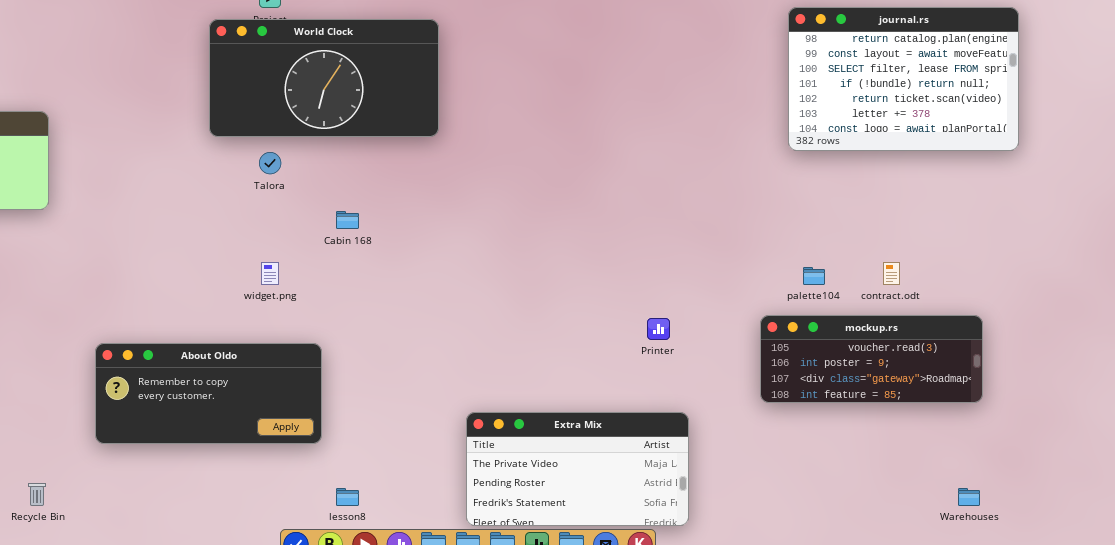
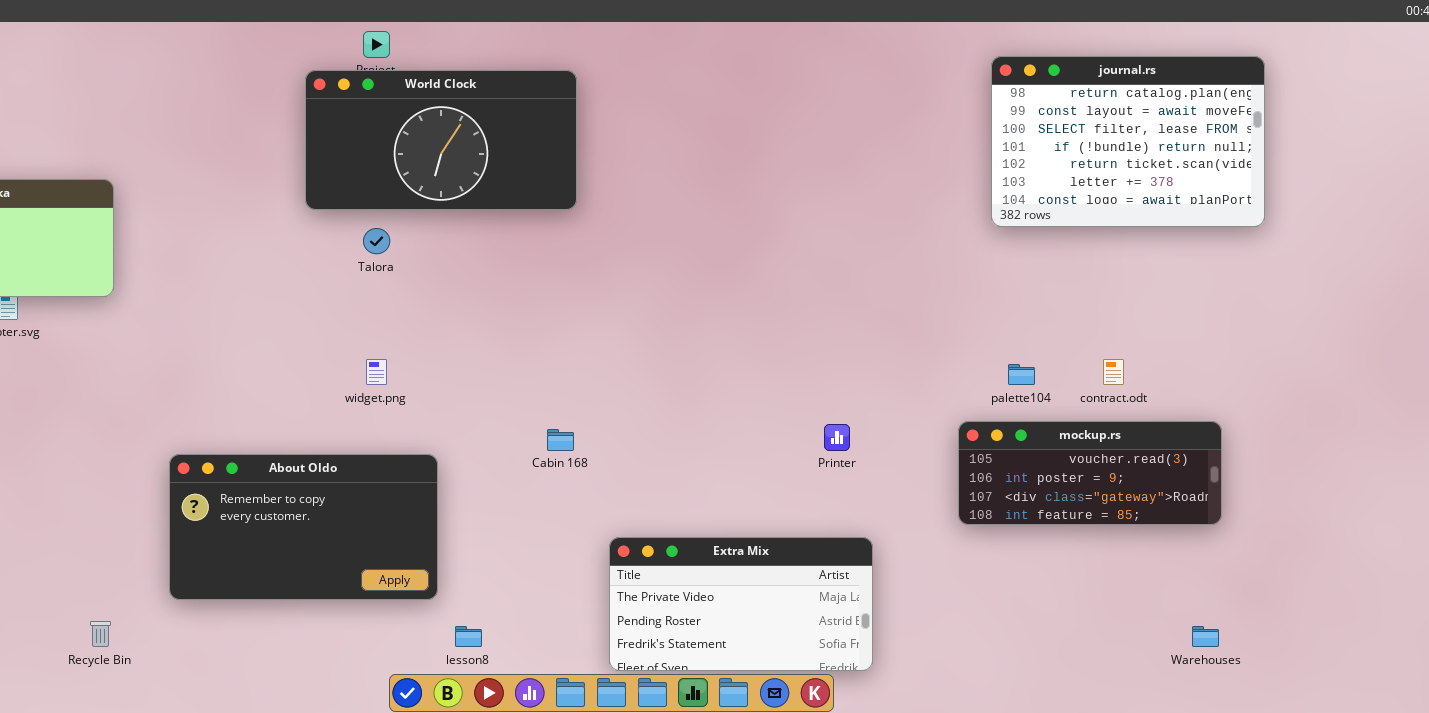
Cabin 168: [336,211,359,229] -> [547,429,574,451], moved
About Oldo: [95,343,322,444] -> [169,454,438,600], resized

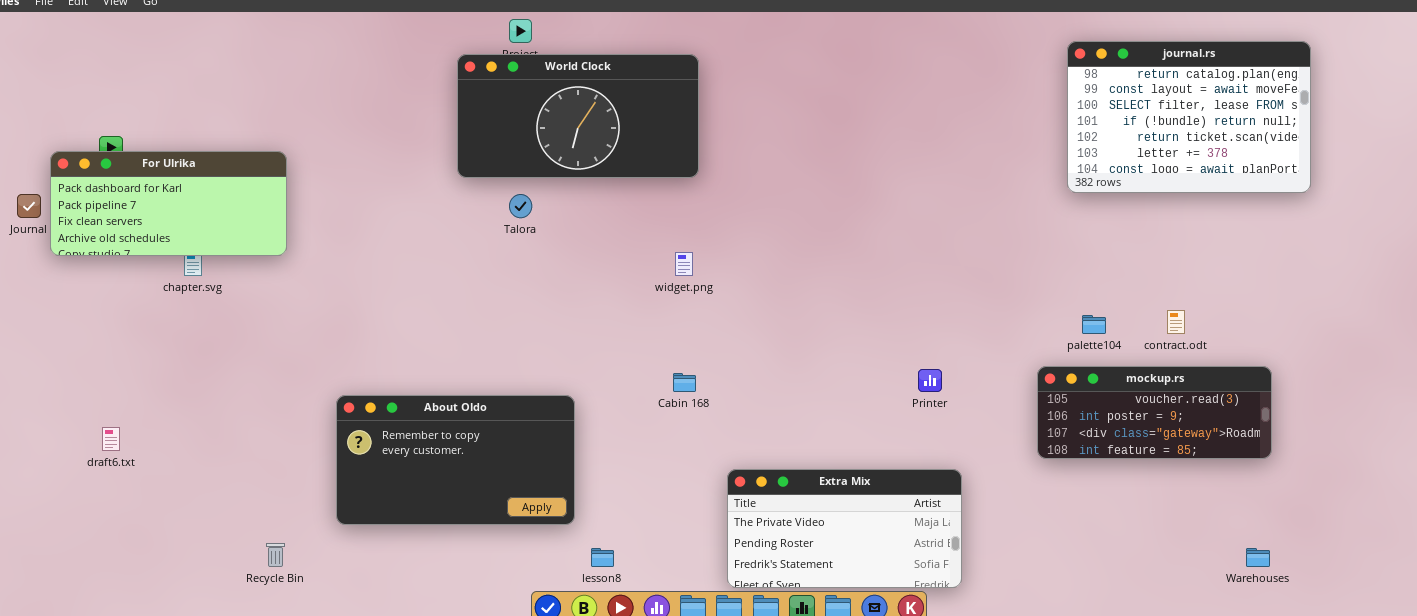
widget.png: [366,359,387,385] -> [675,252,693,276], moved

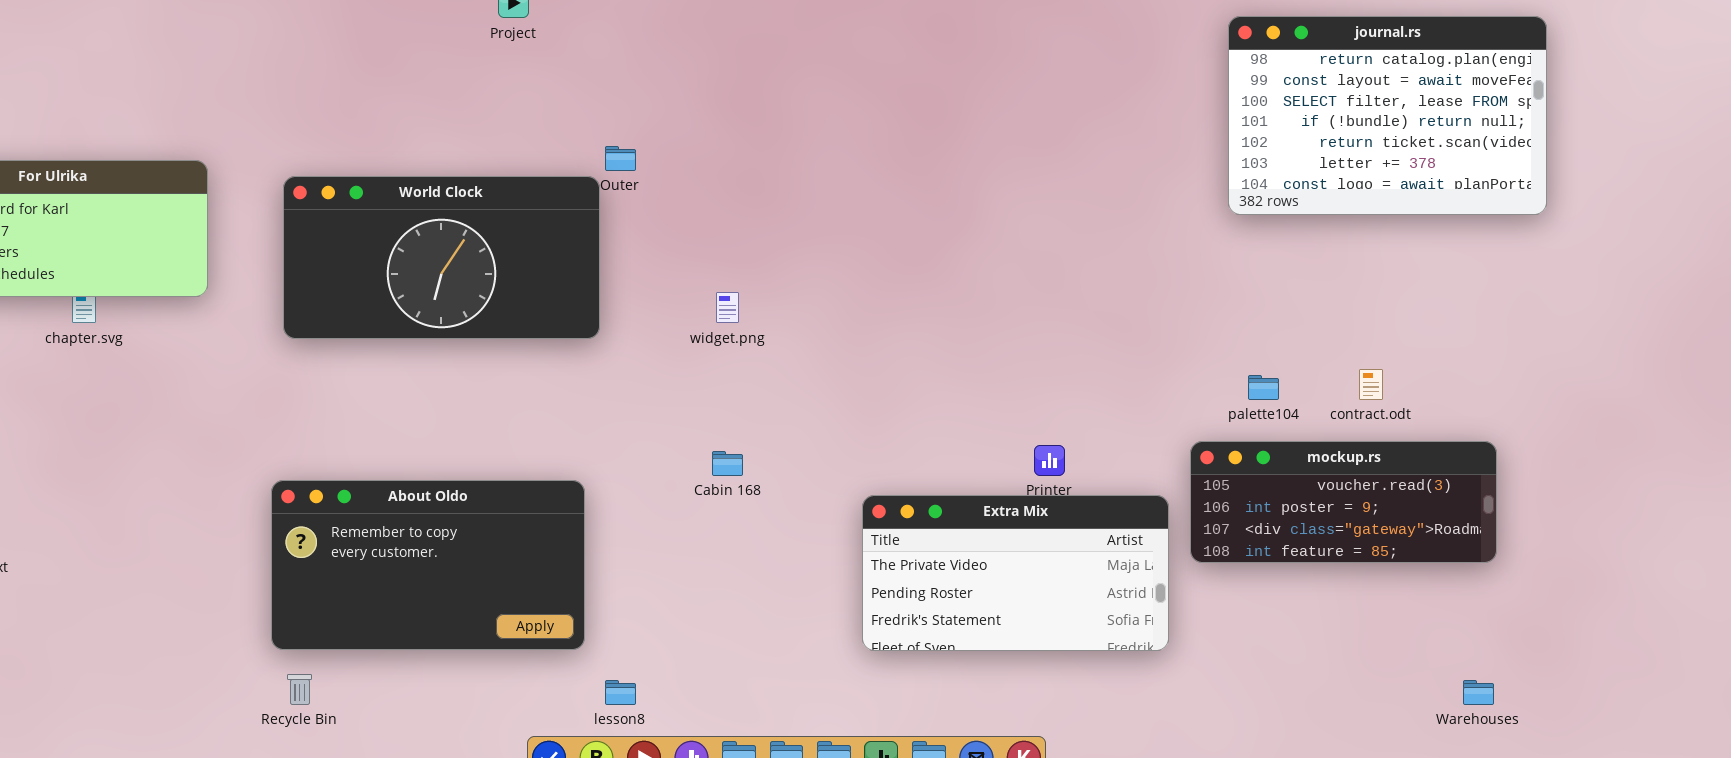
World Clock: [457,54,699,178] -> [283,176,600,339], moved
Extra Mix: [727,469,962,588] -> [862,495,1169,651], moved
Recycle Bin: [266,543,285,567] -> [287,674,312,705], moved

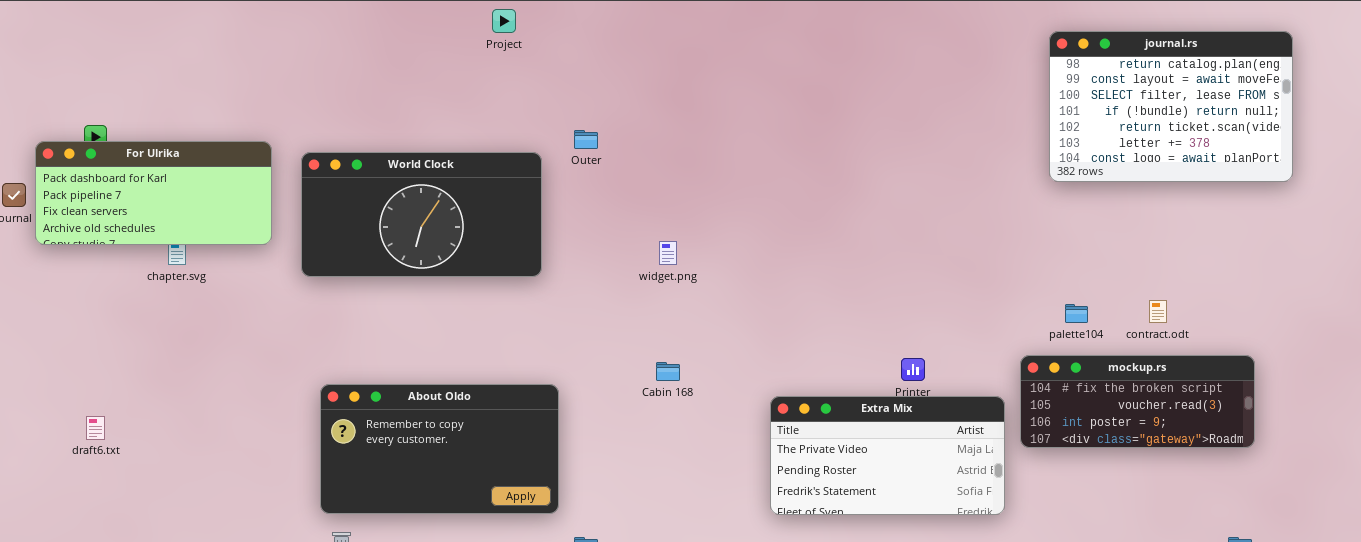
World Clock: [283,176,600,339] -> [301,152,542,277], moved
mockup.rs: [1190,441,1497,563] -> [1020,355,1255,448], scrolled up 1 row

